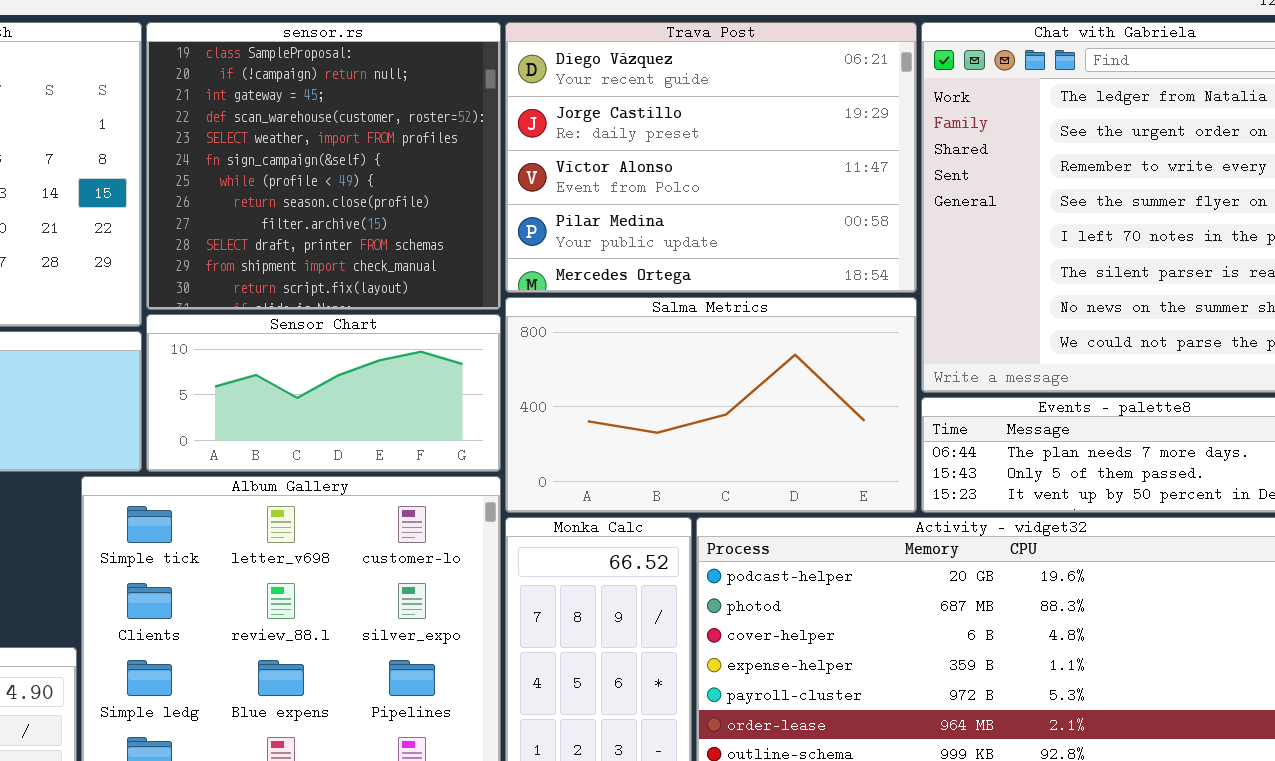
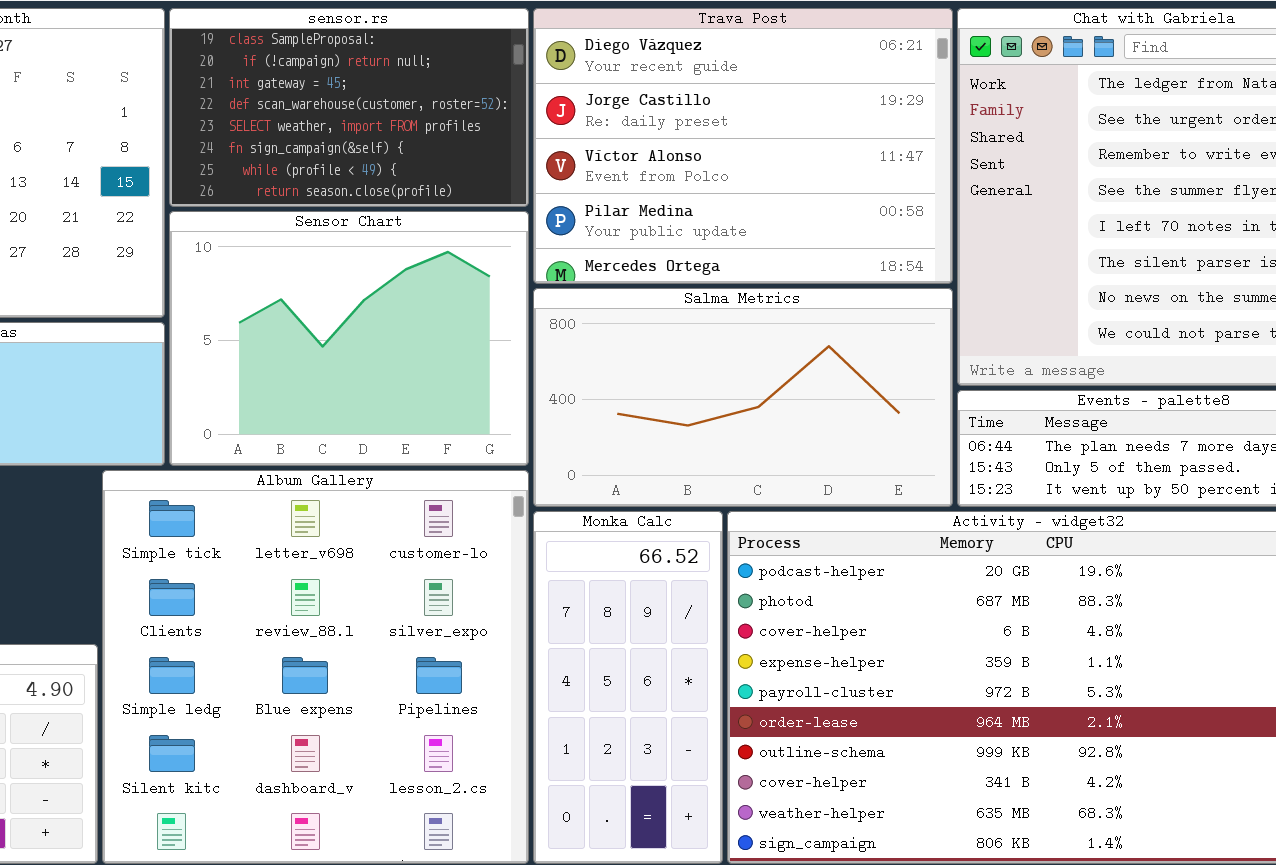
sensor.rs: [146,22,501,310] -> [169,8,529,207], resized
Sensor Chart: [146,314,501,472] -> [169,211,529,466], resized

